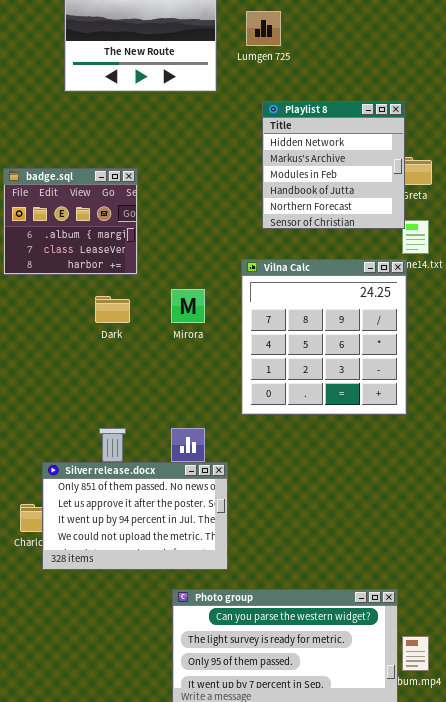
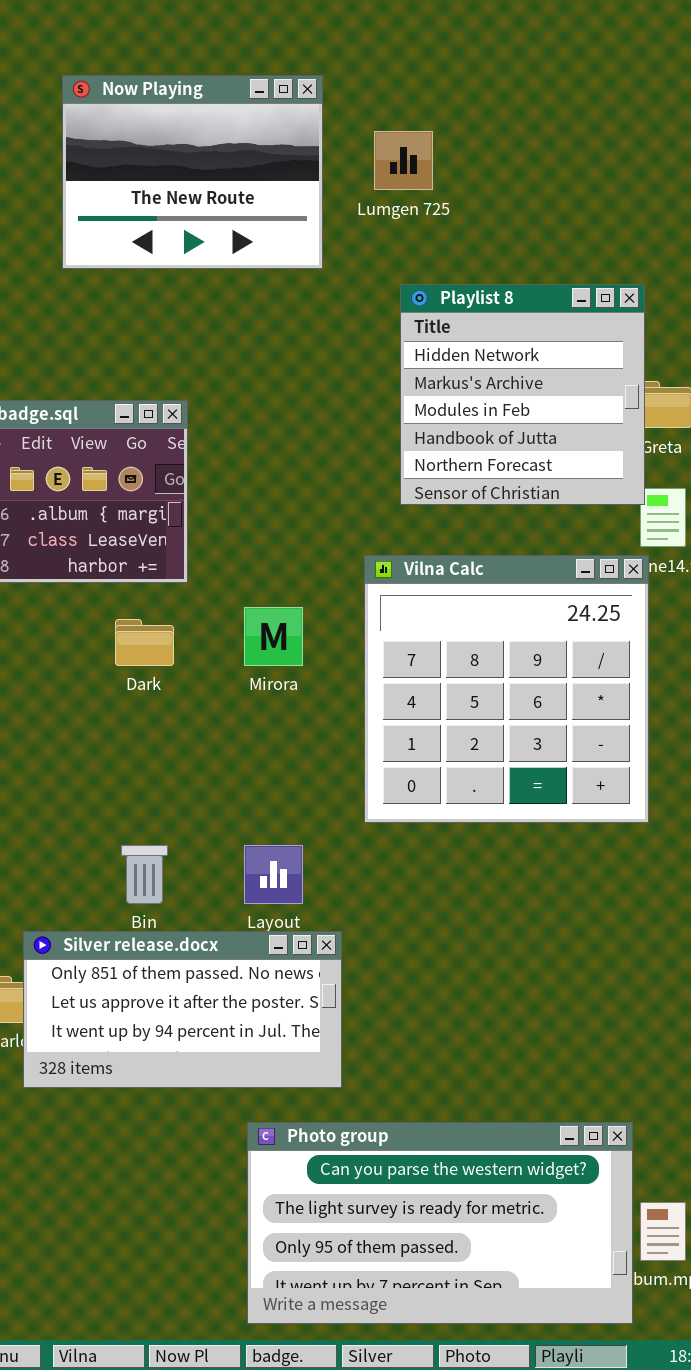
Silver release.docx: [42,462,228,570] -> [23,931,342,1088], resized

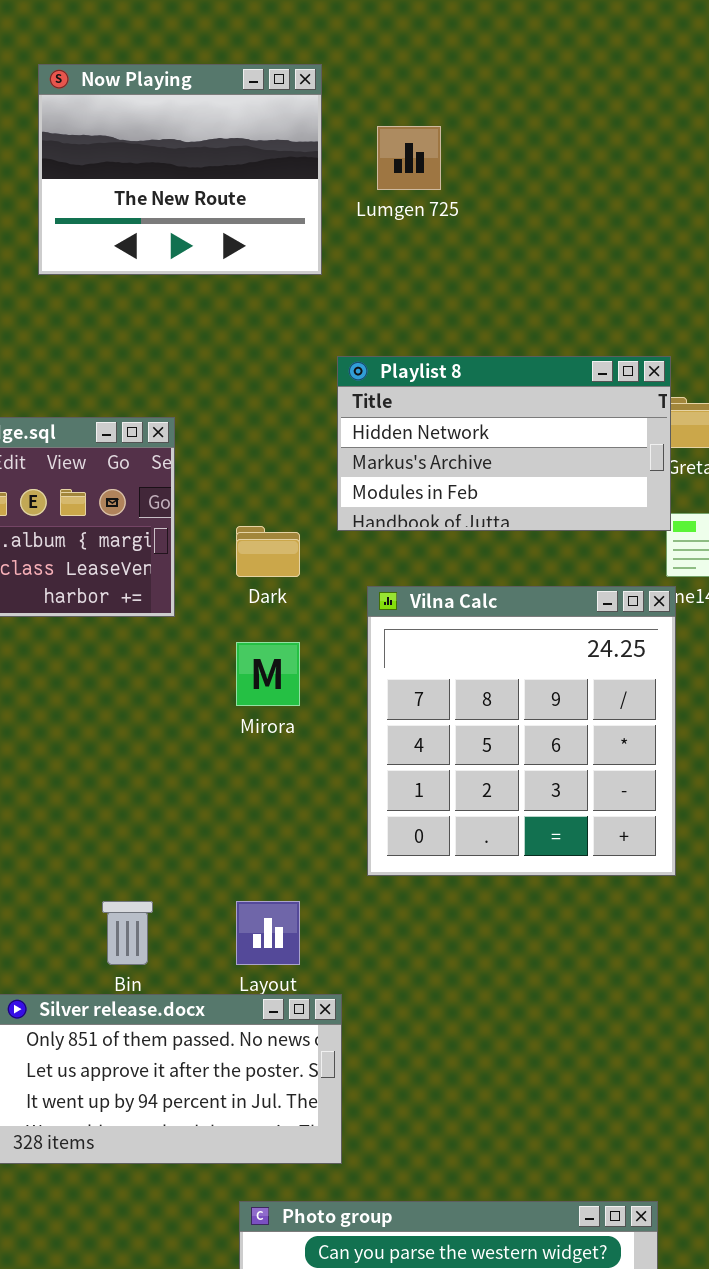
Playlist 8: [400,284,645,505] -> [337,356,671,531], resized
Dark: [115,619,174,666] -> [236,526,300,577], moved

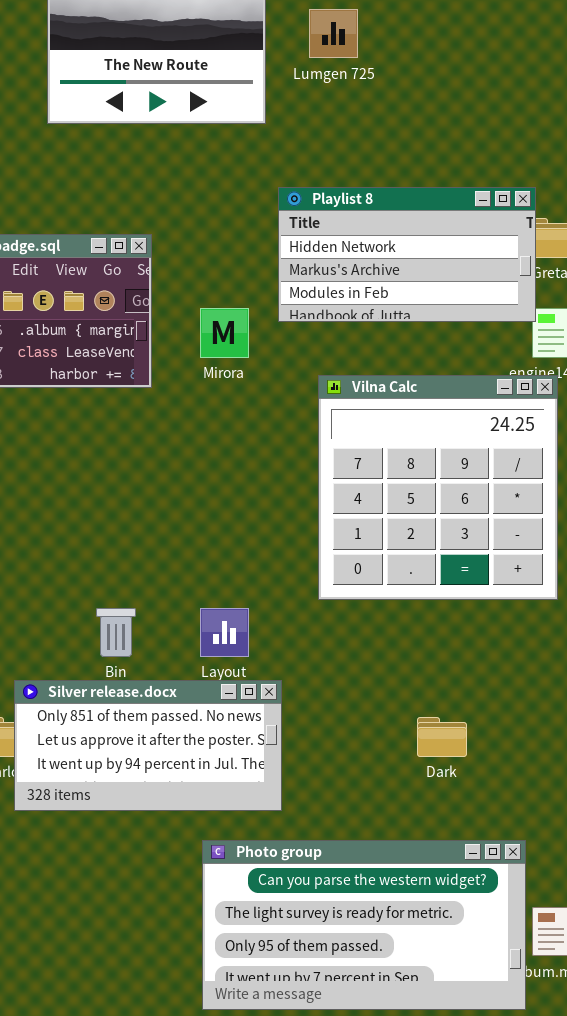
Dark: [236,526,300,577] -> [417,717,467,757], moved
Vilna Calc: [367,586,676,876] -> [318,375,558,600], moved
Mirora: [236,642,300,706] -> [200,308,249,358], moved

